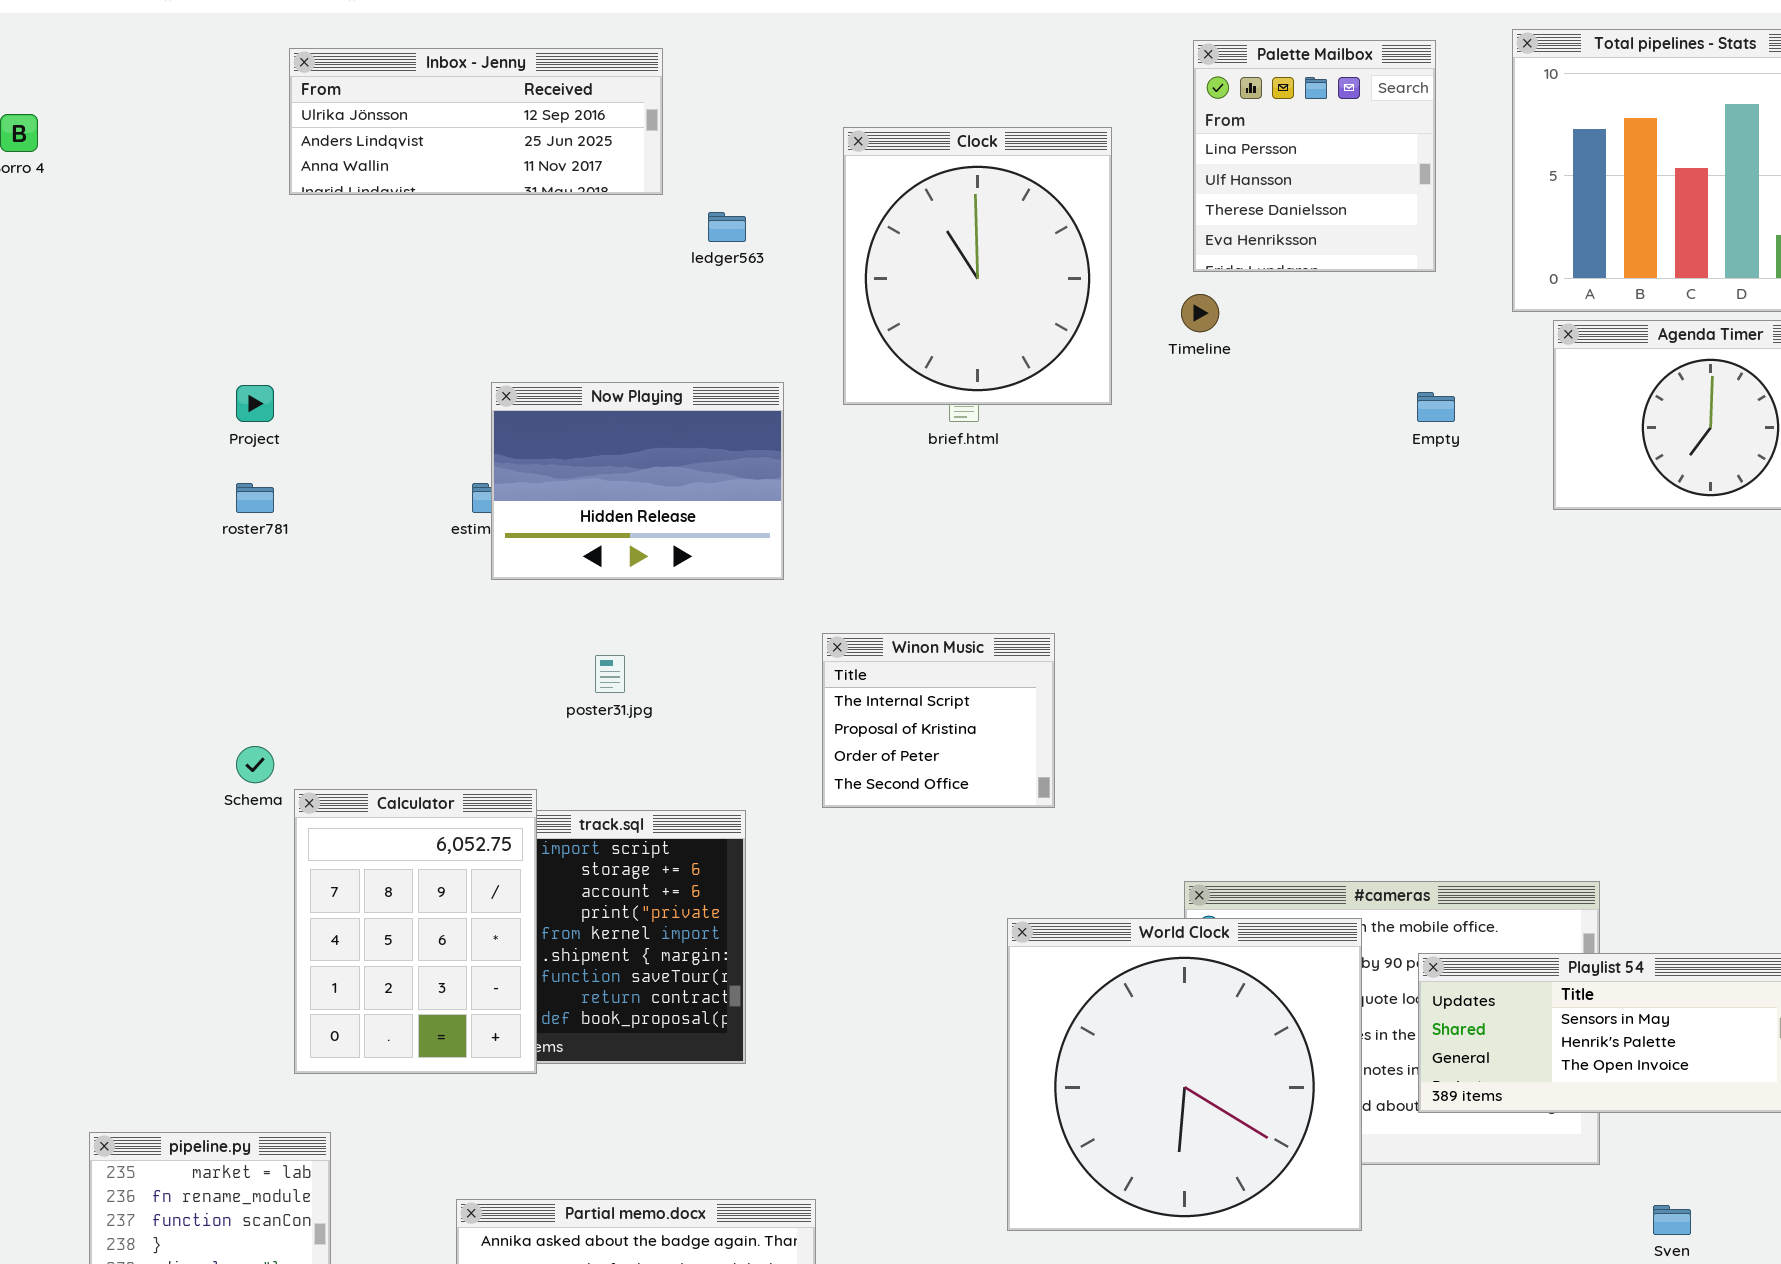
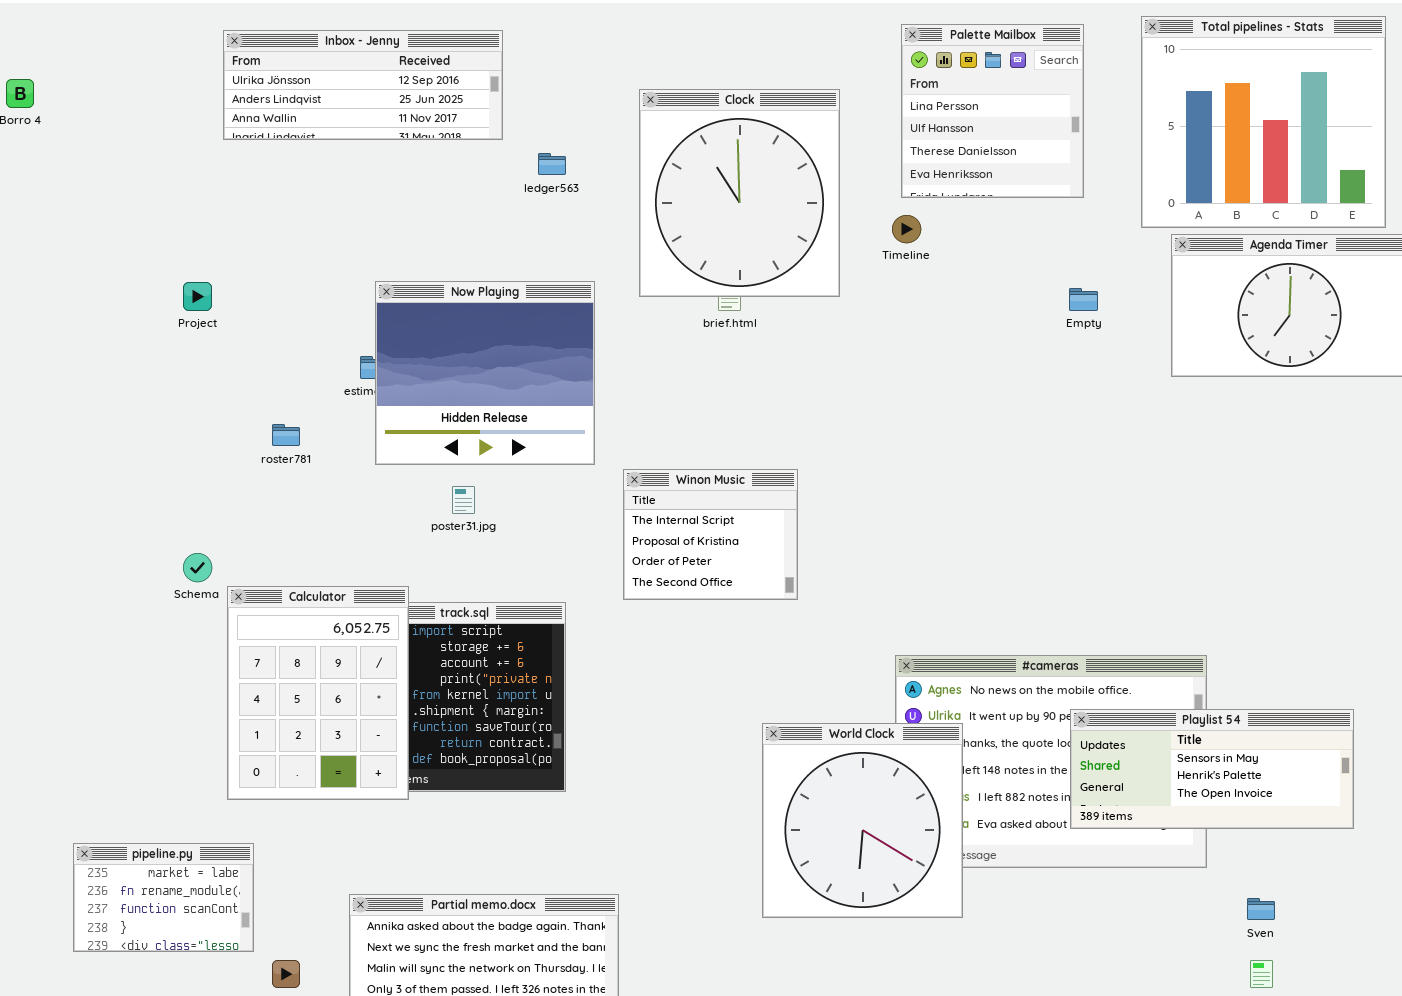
Now Playing: [491,382,784,580] -> [375,281,595,465], resized
roster781: [236,483,274,513] -> [272,424,300,446], moved
World Clock: [1007,918,1362,1231] -> [762,723,963,918], resized

